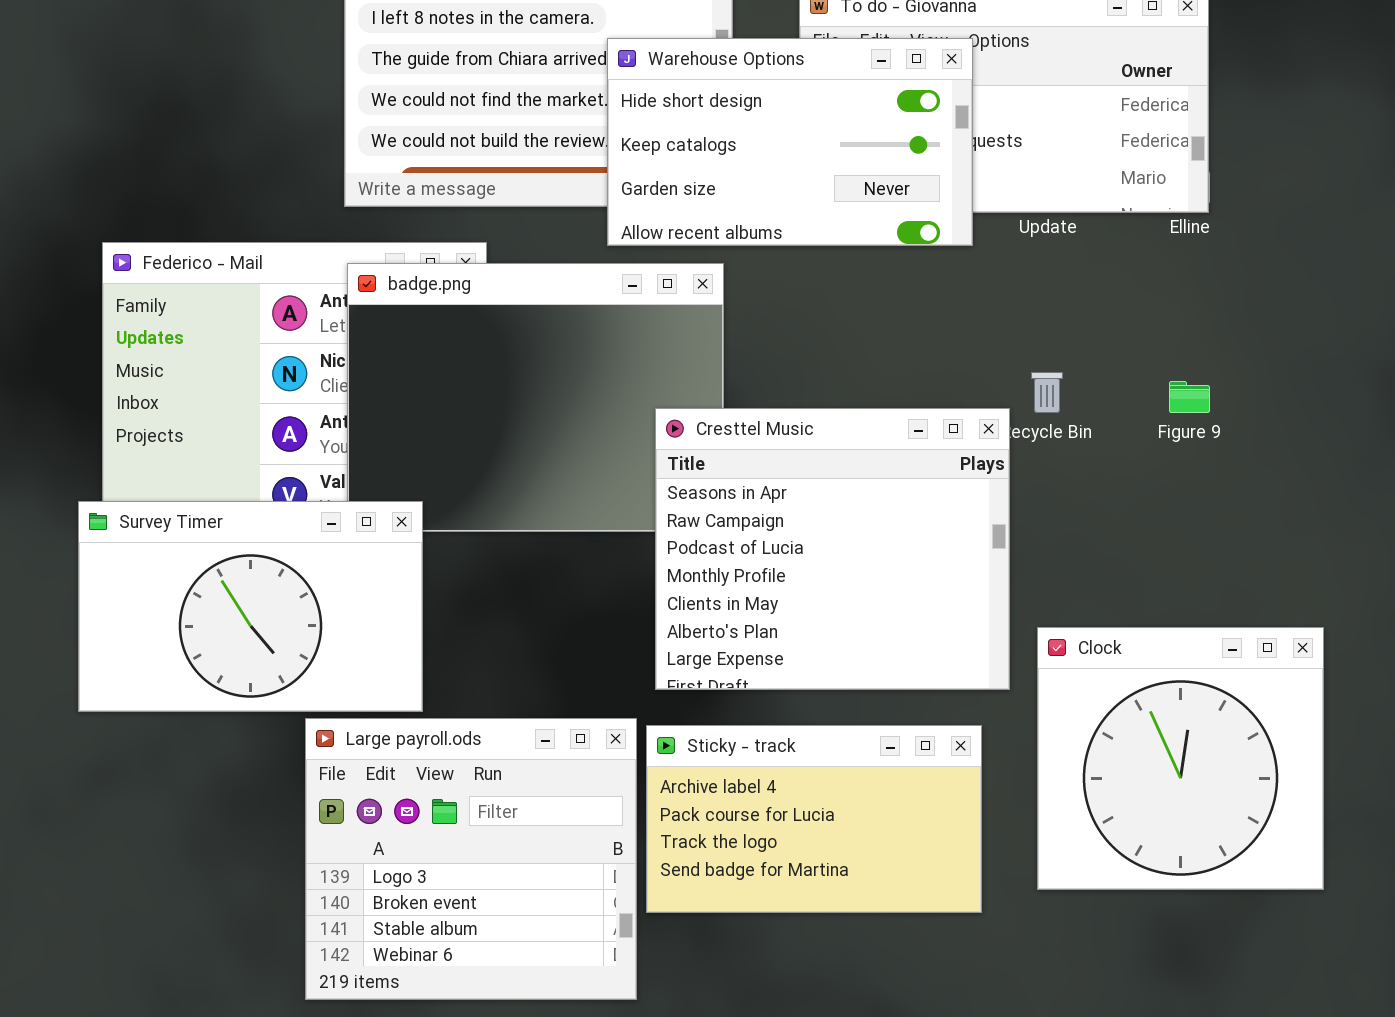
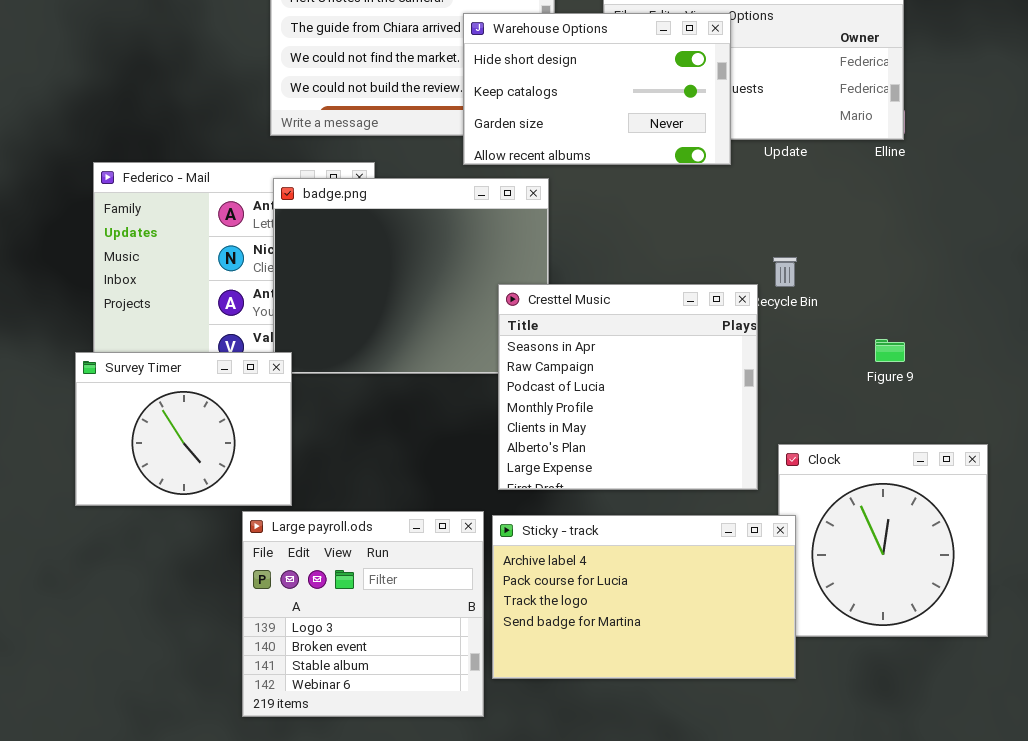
Figure 9: [1169,381,1210,413] -> [875,339,905,362], moved
Survey Timer: [78,501,423,712] -> [75,352,292,506], resized
Sticky - track: [646,725,982,913] -> [492,515,796,679], resized

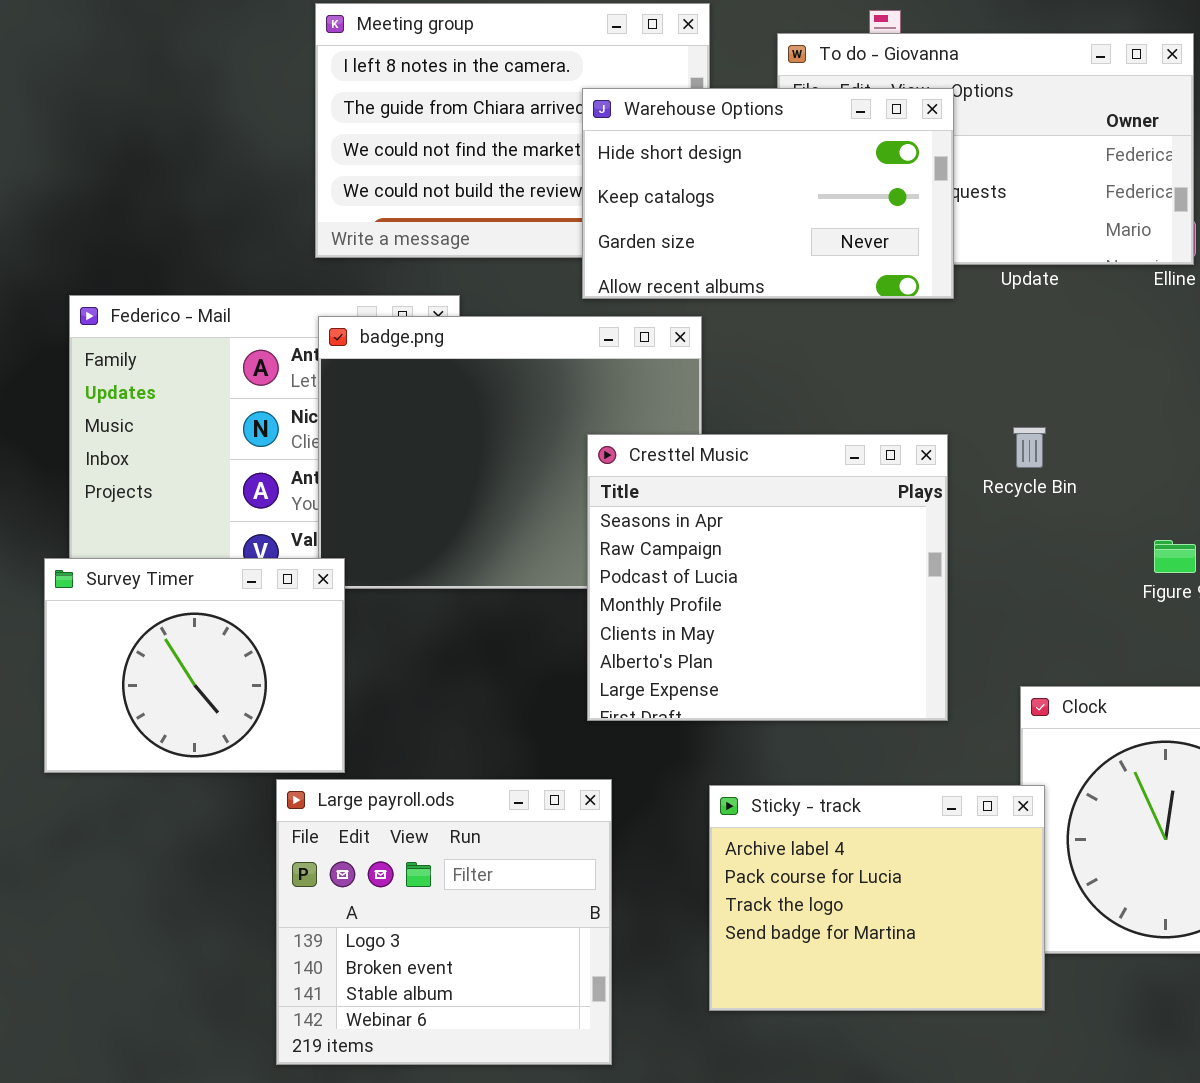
Cresttel Music: [498,284,758,490] -> [587,434,948,721], moved
Sticky - track: [492,515,796,679] -> [709,785,1045,1011], resized

